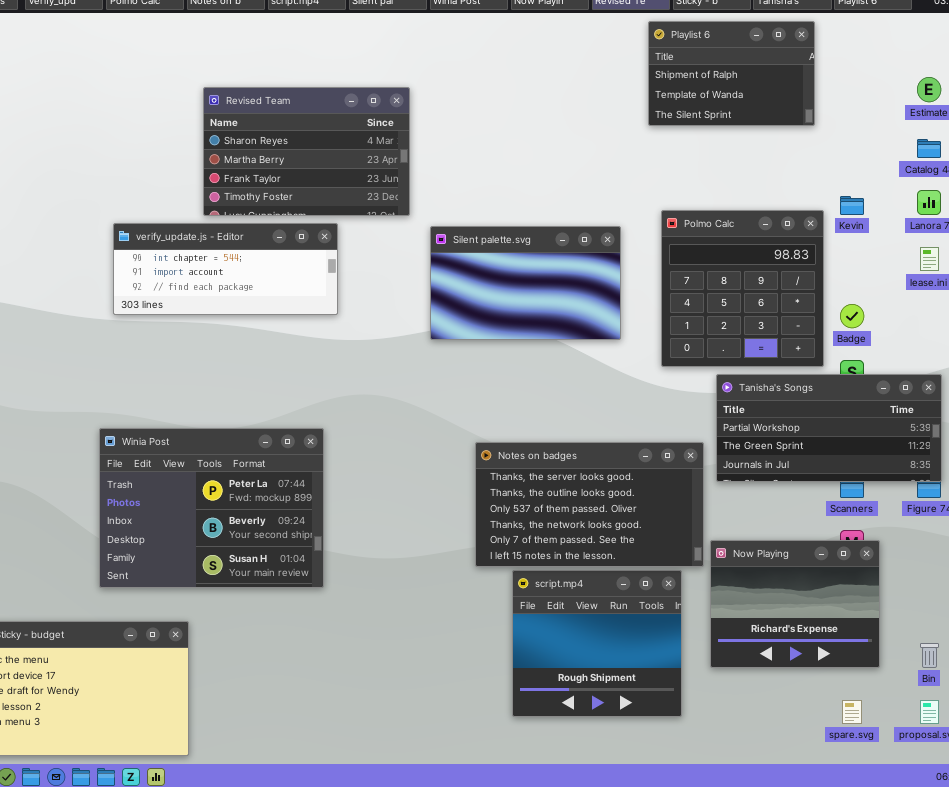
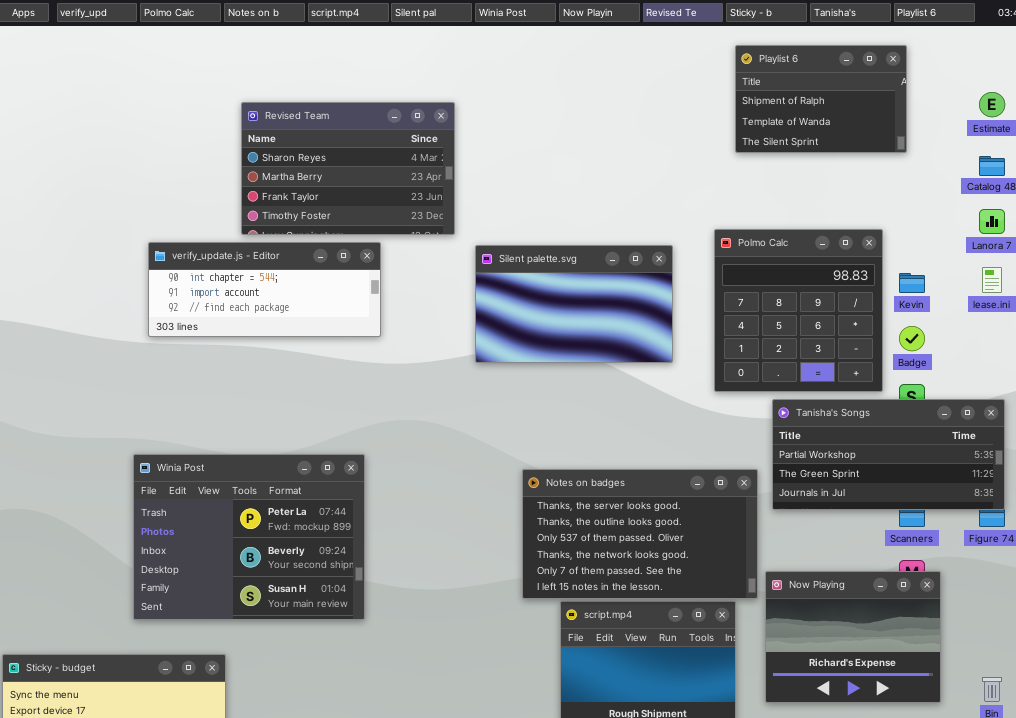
Playlist 6: [648,21,815,126] -> [735,45,907,153], moved
Kevin: [840,196,864,215] -> [899,273,925,293], moved

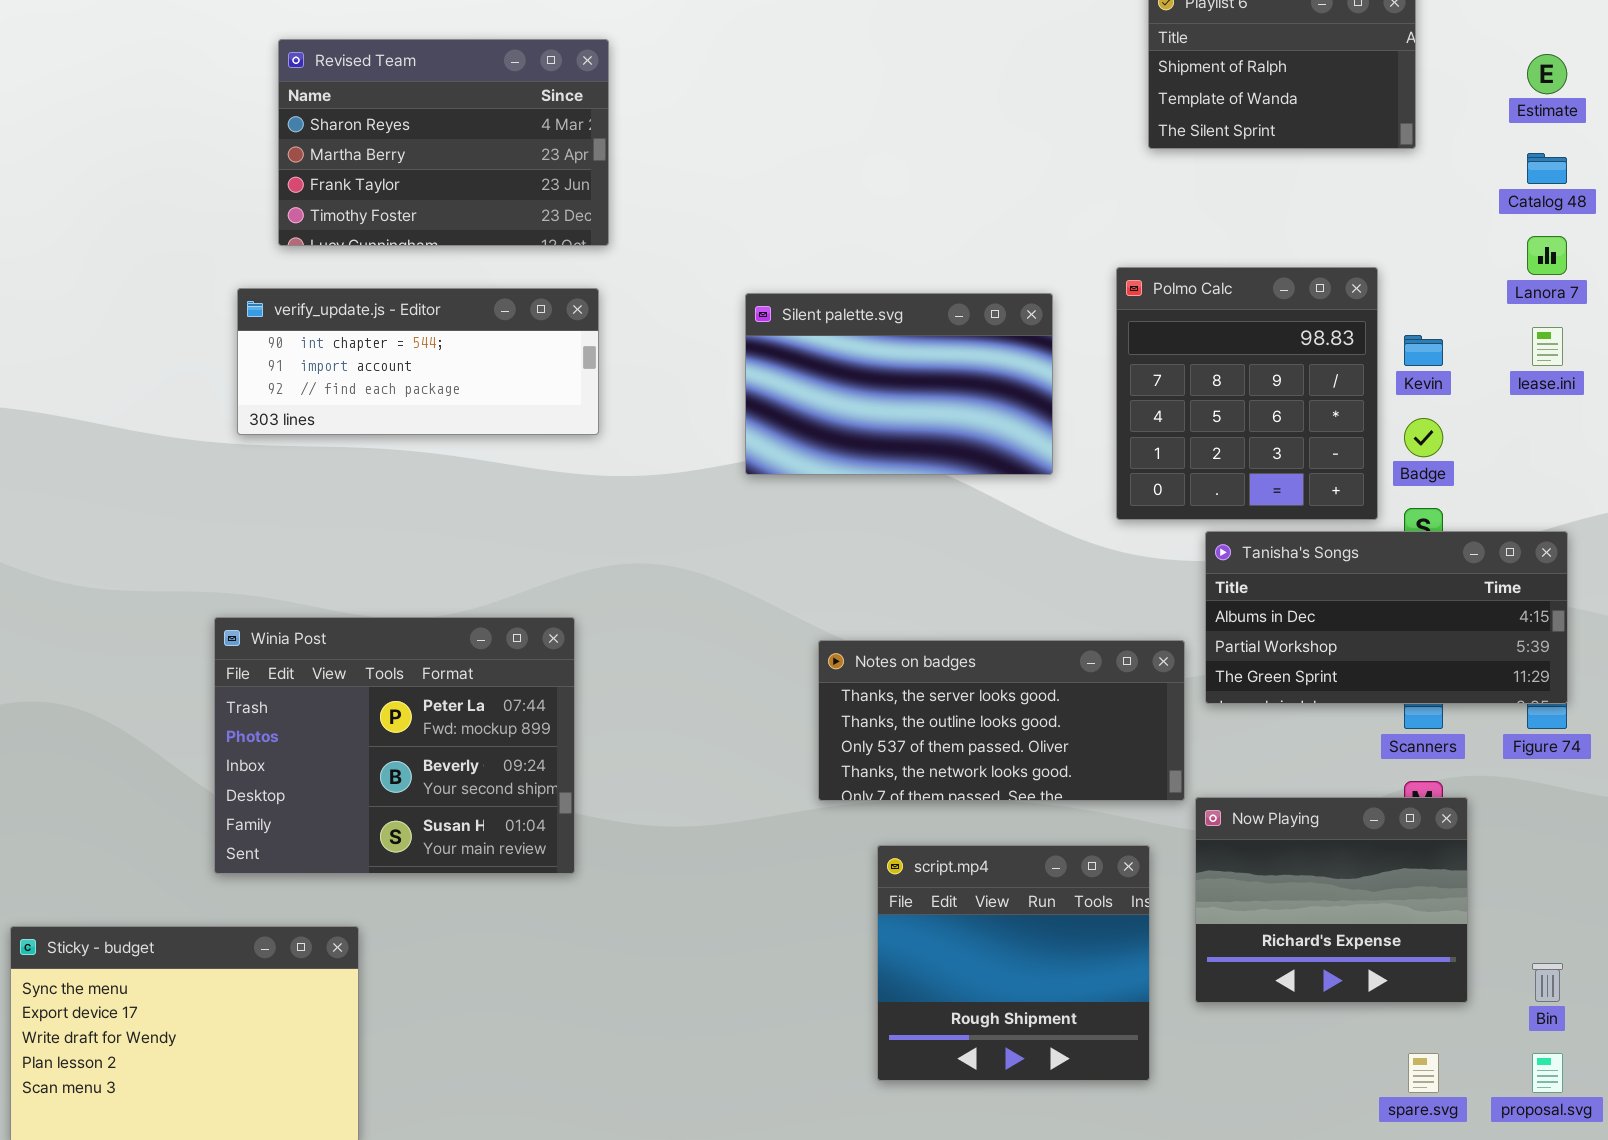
Revised Team: [241,102,455,235] -> [278,39,609,246], moved
Tanisha's Songs: [772,399,1005,510] -> [1205,531,1568,704], scrolled up 1 row
Notes on badges: [522,469,758,599] -> [818,640,1185,801], resized

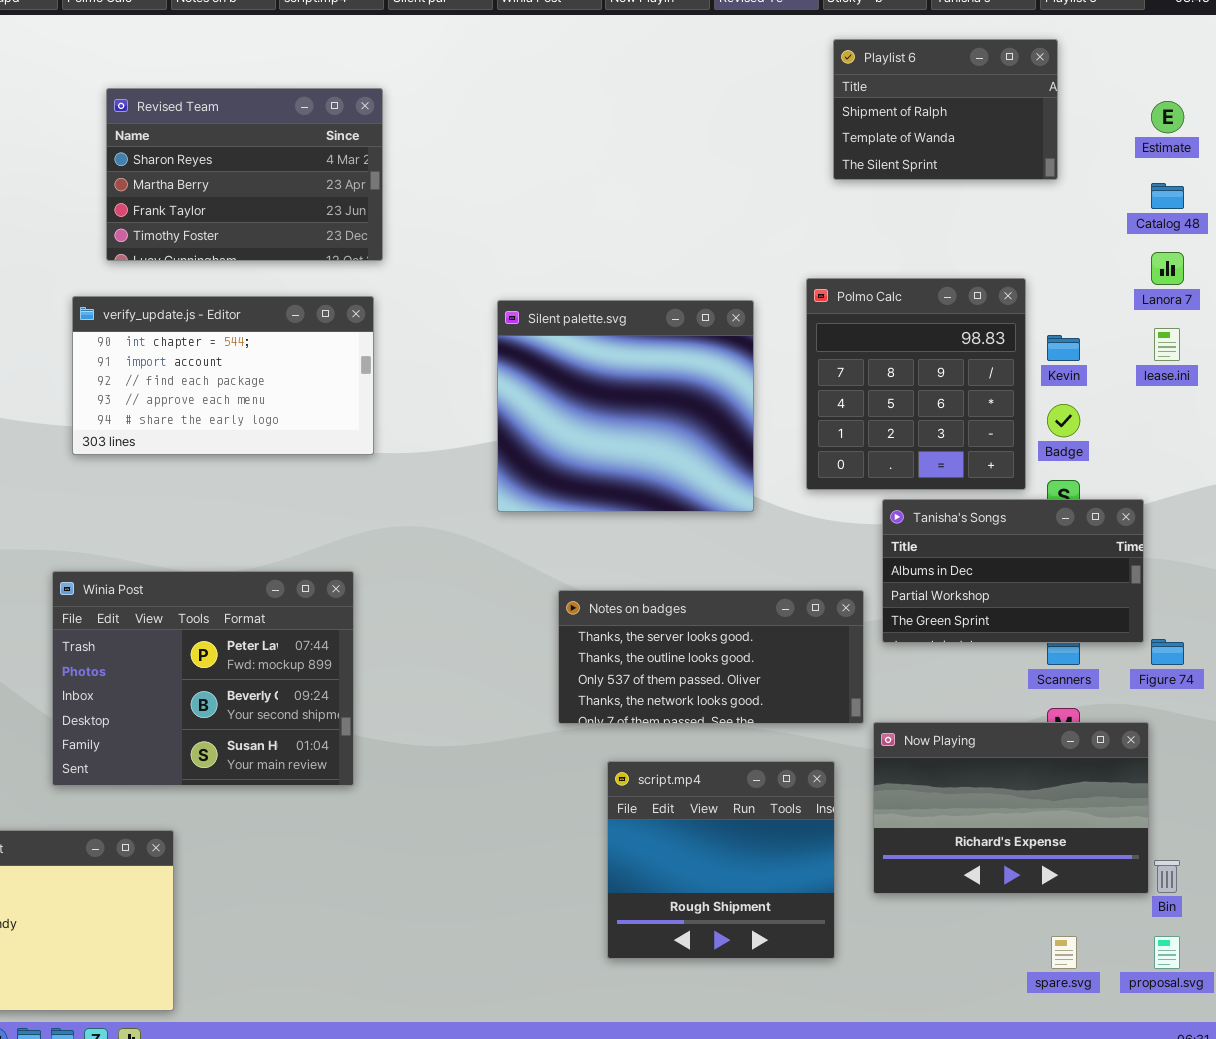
verify_update.js - Editor: [237,288,599,435] -> [72,296,374,455], resized
Silent palette.svg: [745,293,1053,475] -> [497,300,754,512], resized
Tanisha's Songs: [1205,531,1568,704] -> [882,499,1144,643], resized
Now Playing: [1195,797,1468,1003] -> [873,722,1149,894], resized

